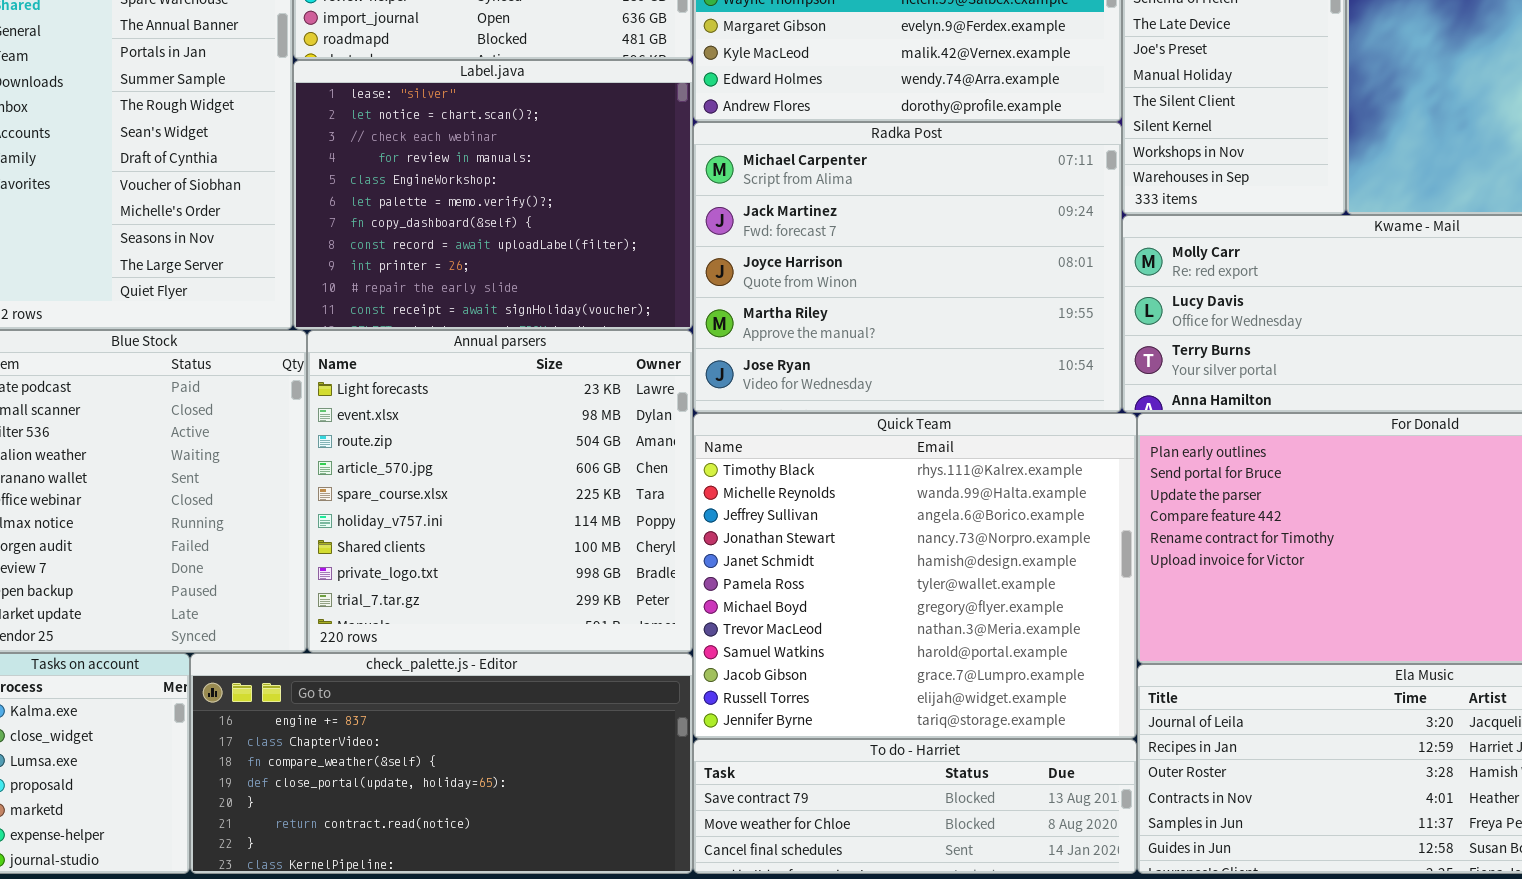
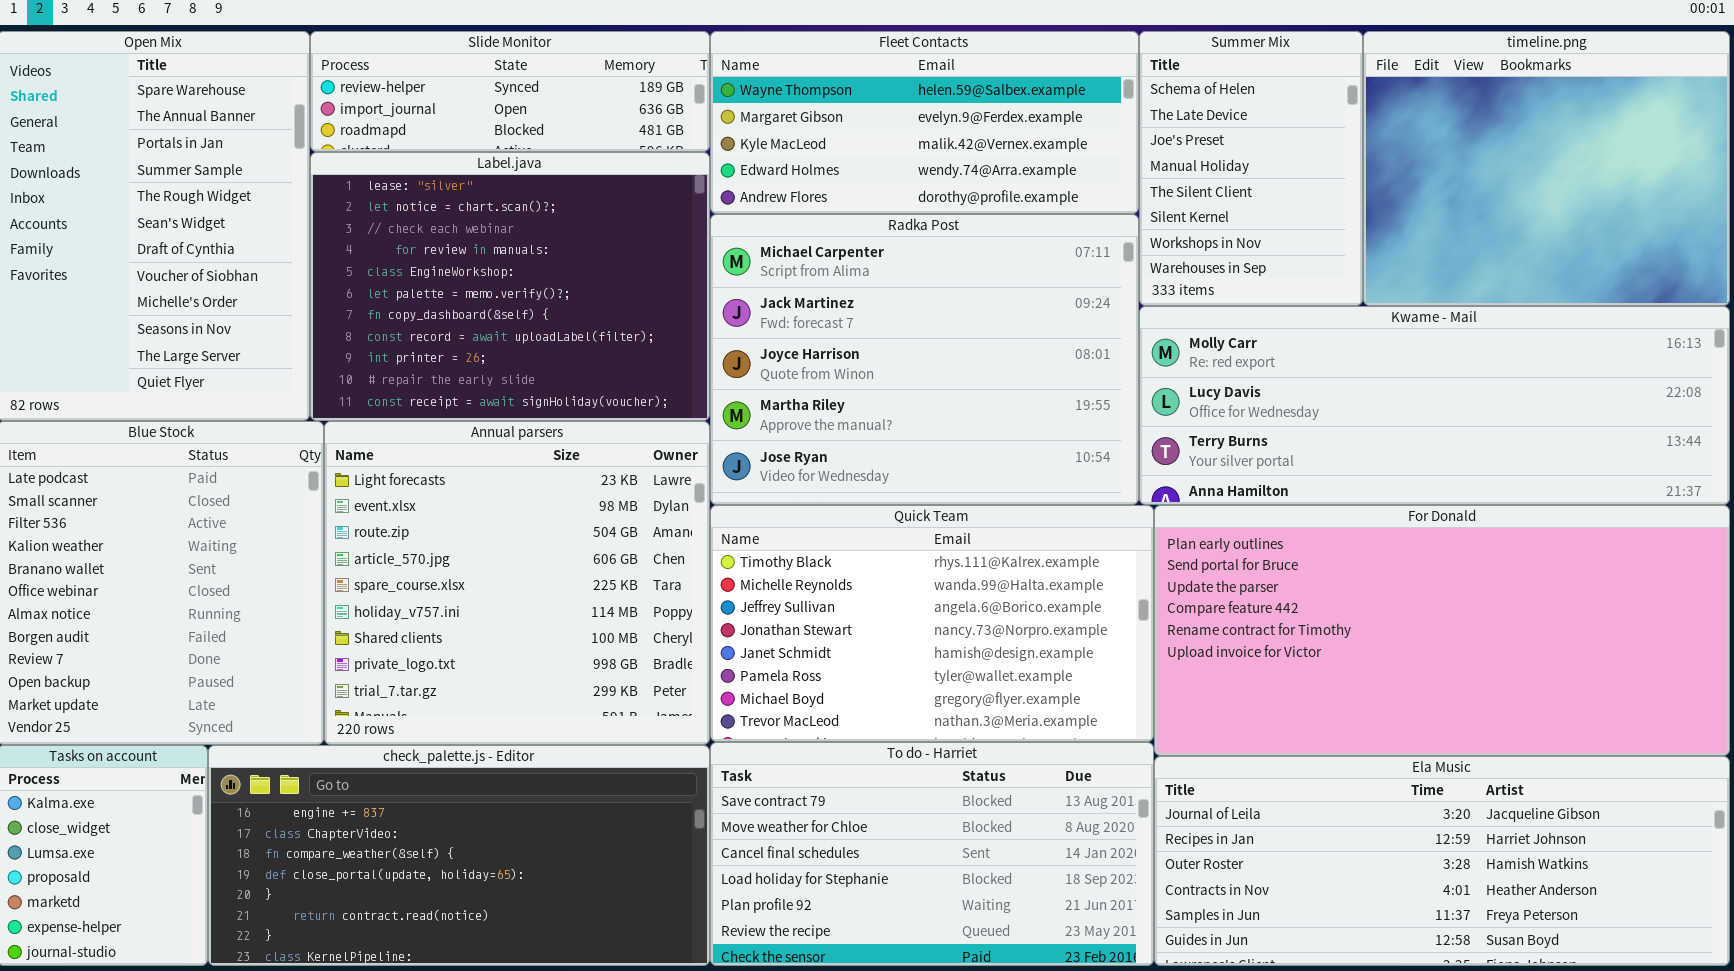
Quick Team: [693,413,1137,739] -> [710,505,1154,742], resized
To do - Harriet: [693,739,1137,874] -> [710,742,1154,966], resized

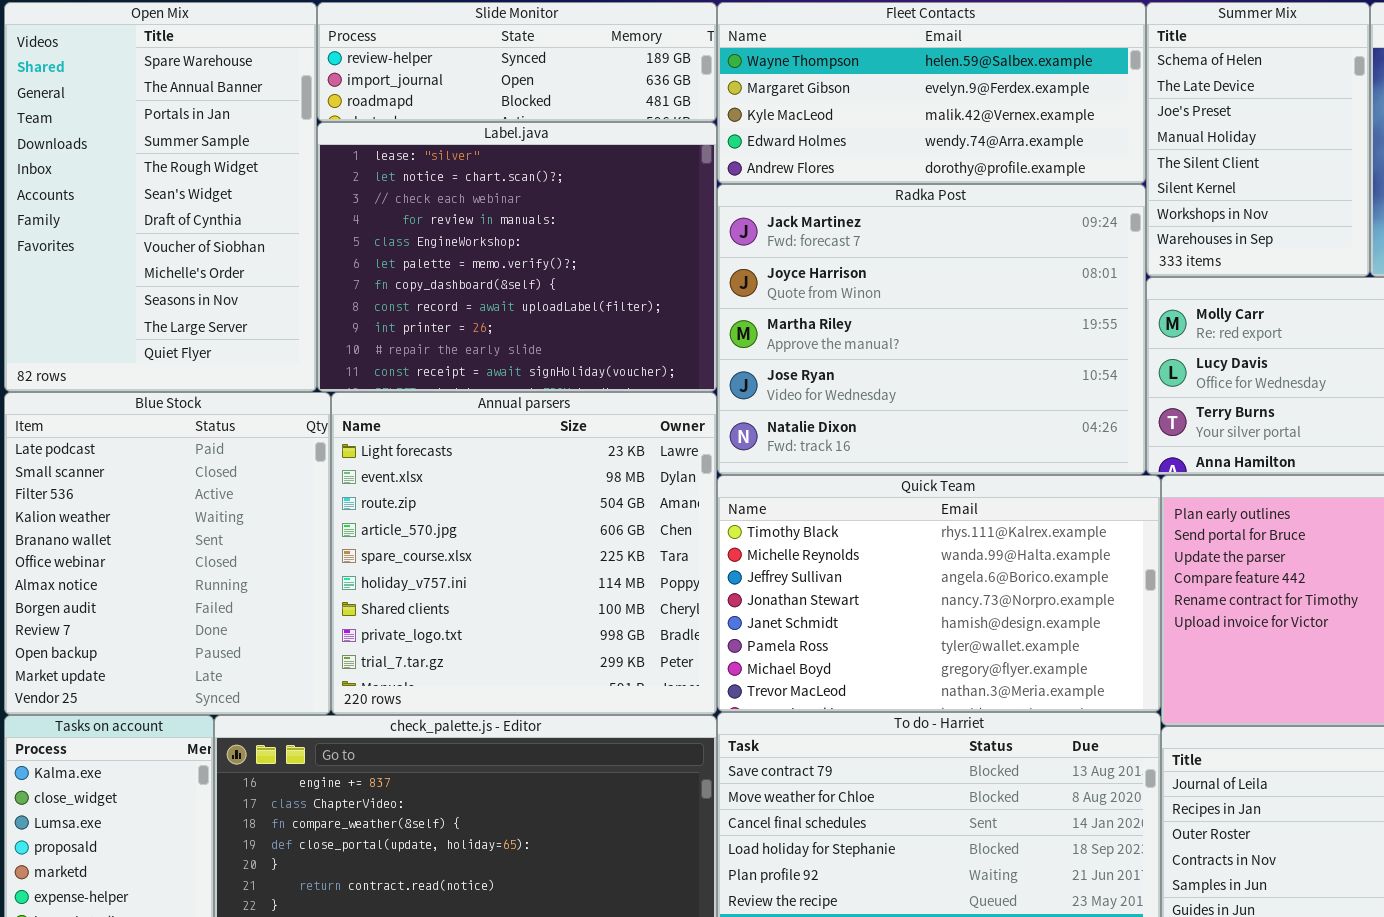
Radka Post: [710,214,1139,505] -> [717,184,1146,475], scrolled down 1 row

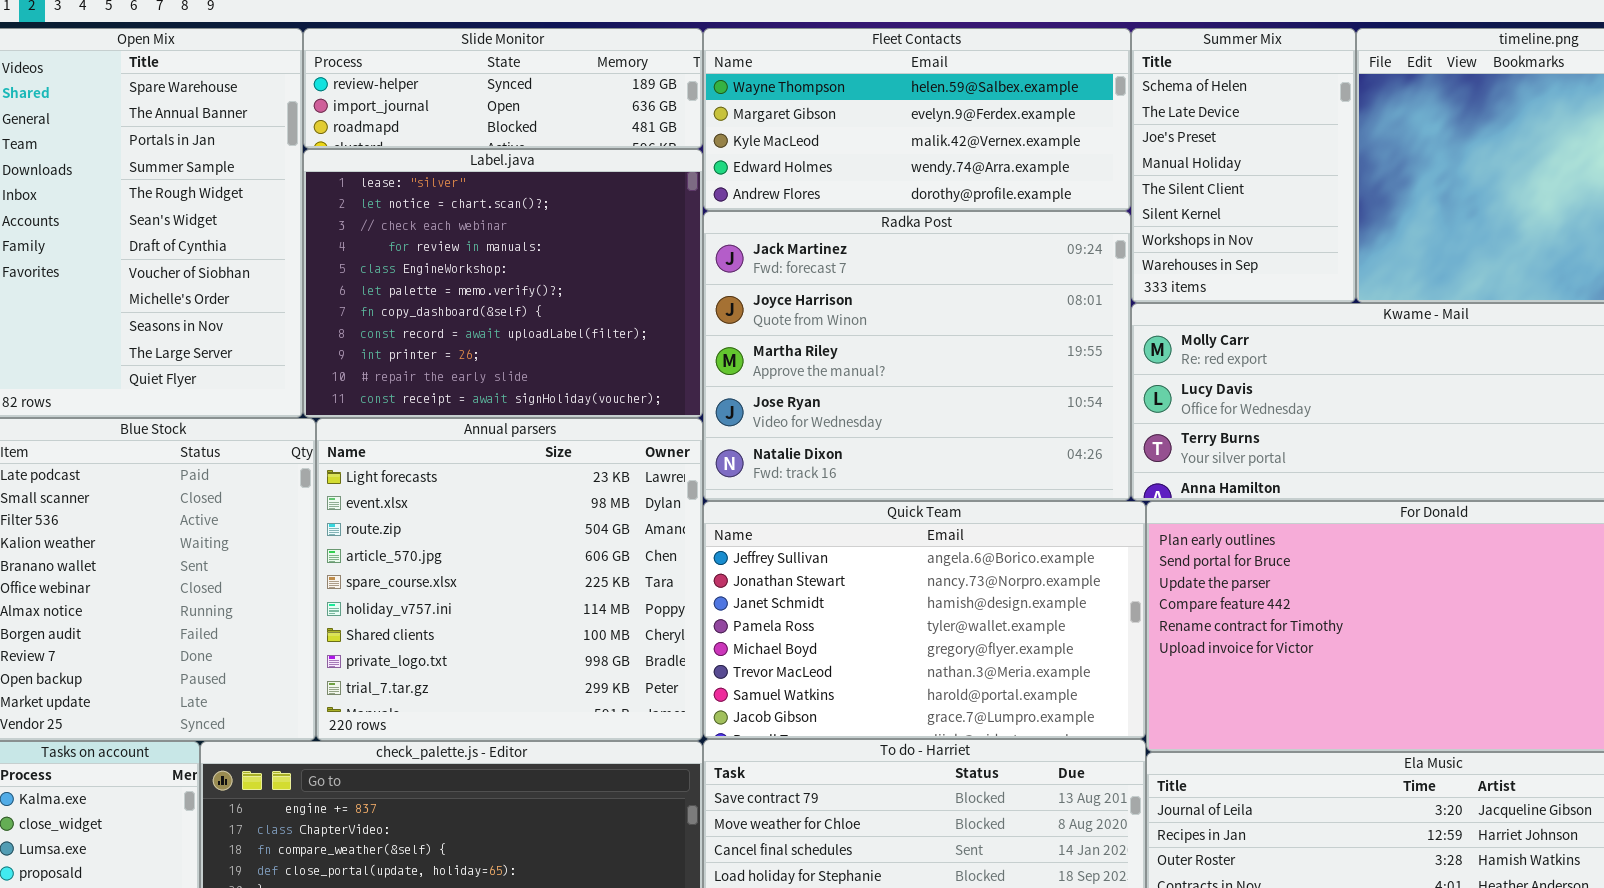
Quick Team: [717,475,1161,712] -> [703,501,1146,739], scrolled down 2 rows

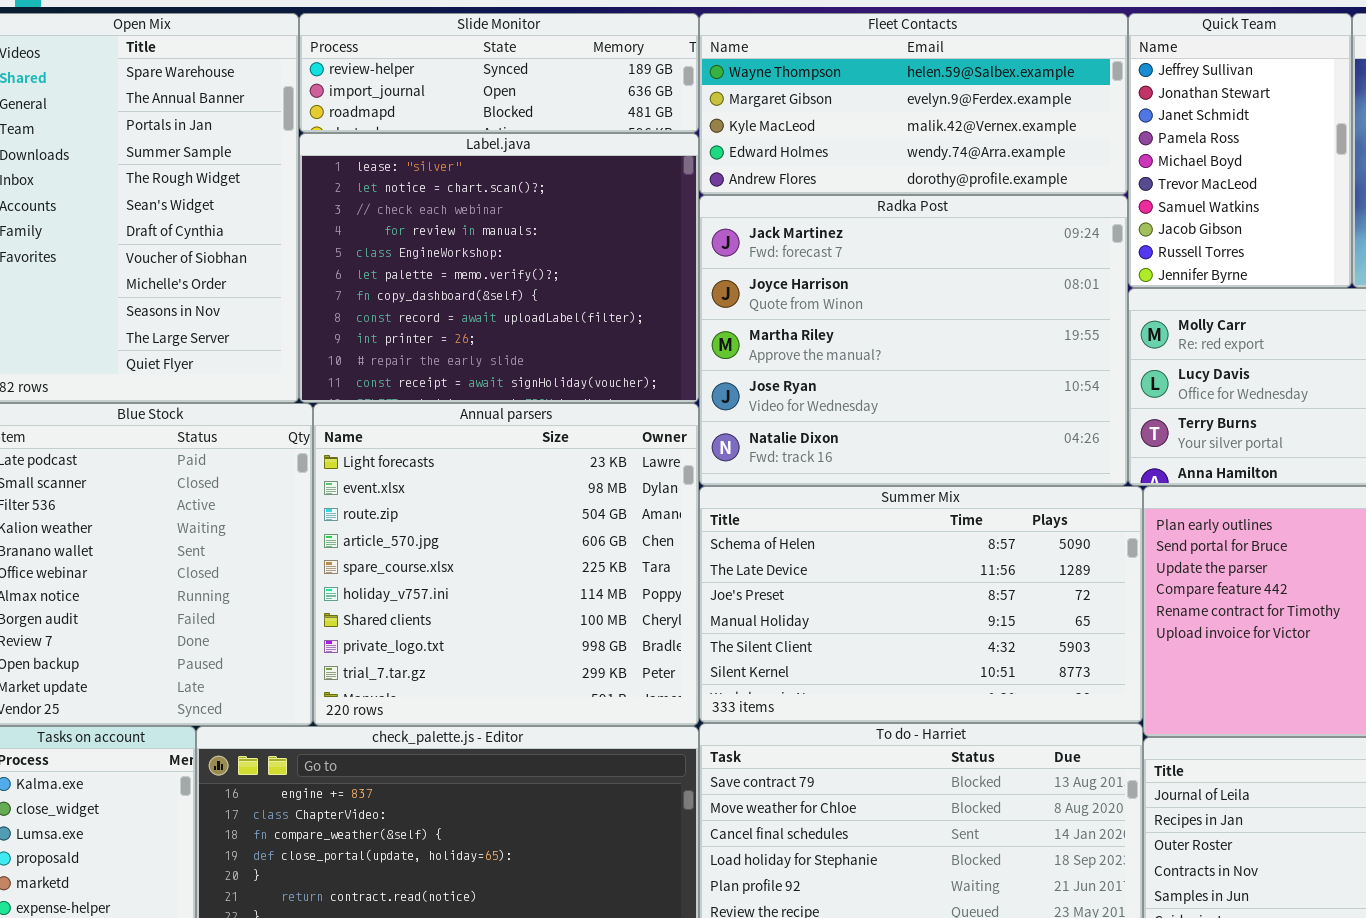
Summer Mix: [1131,28,1356,303] -> [699,486,1143,723], moved, resized
Quick Team: [703,501,1146,739] -> [1128,13,1352,288], moved, resized

